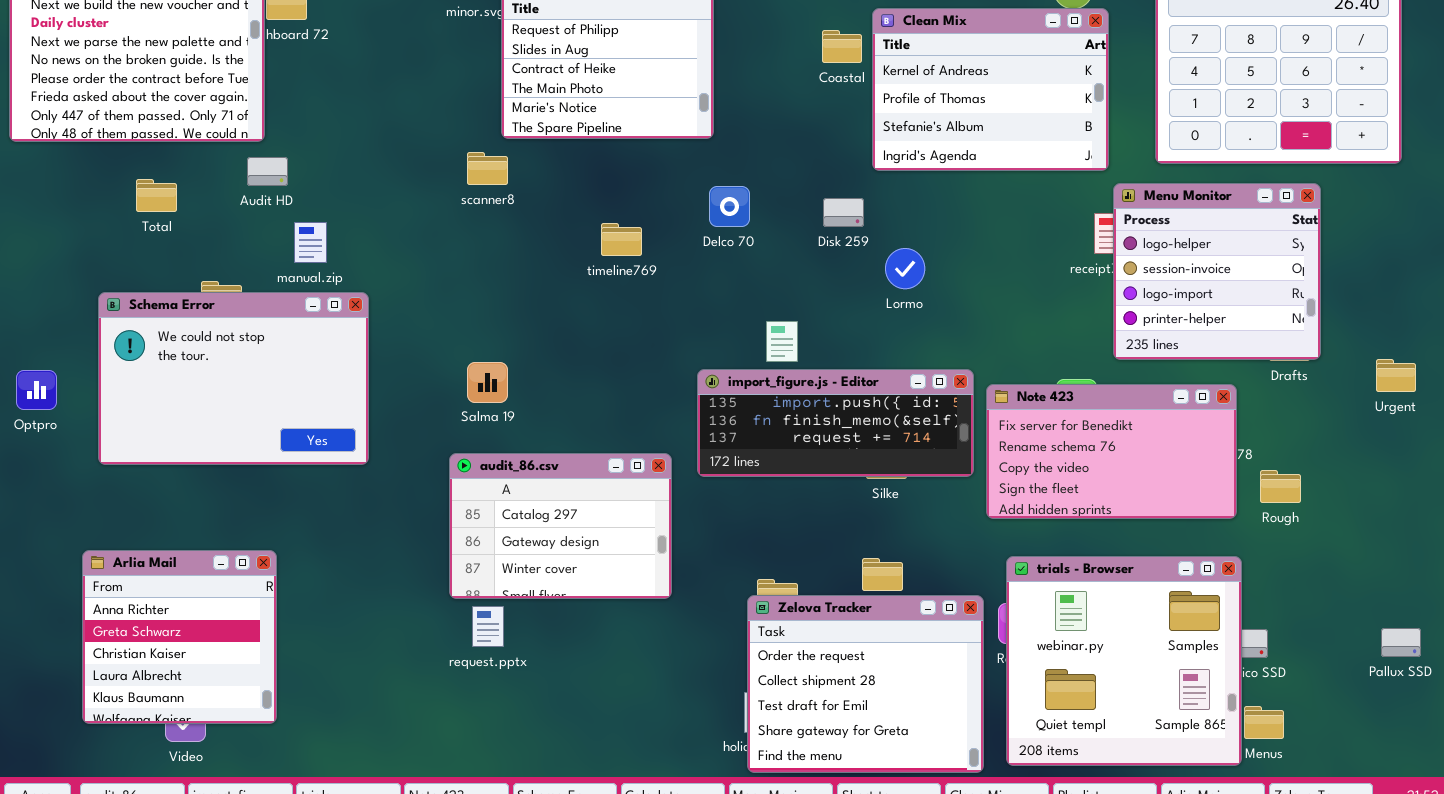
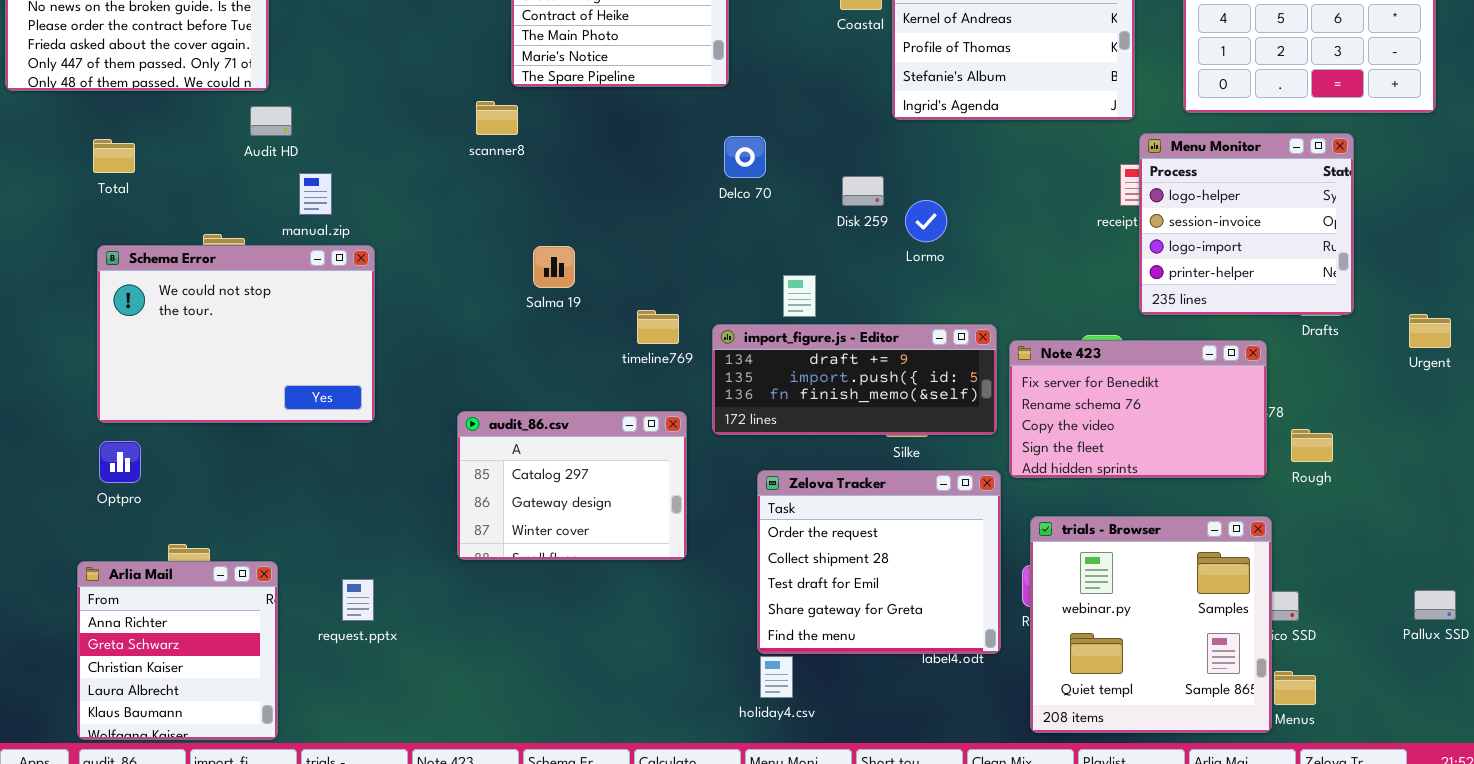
Total: [136,179,177,212] -> [93,139,135,173], moved
Disk 259: [823,198,864,227] -> [842,176,884,206], moved
timeline769: [601,223,642,256] -> [637,310,679,344], moved
Salma 19: [467,362,508,403] -> [533,246,575,288], moved
import_figure.js - Editor: [697,369,974,477] -> [712,324,997,435], scrolled up 1 row
Optpro: [16,370,57,410] -> [99,441,141,483], moved
Arlia Mail: [82,550,277,724] -> [77,561,278,740], moved
Zelova Tracker: [747,595,984,773] -> [757,470,1001,654], moved
request.pptx: [472,606,504,647] -> [342,579,374,621], moved

